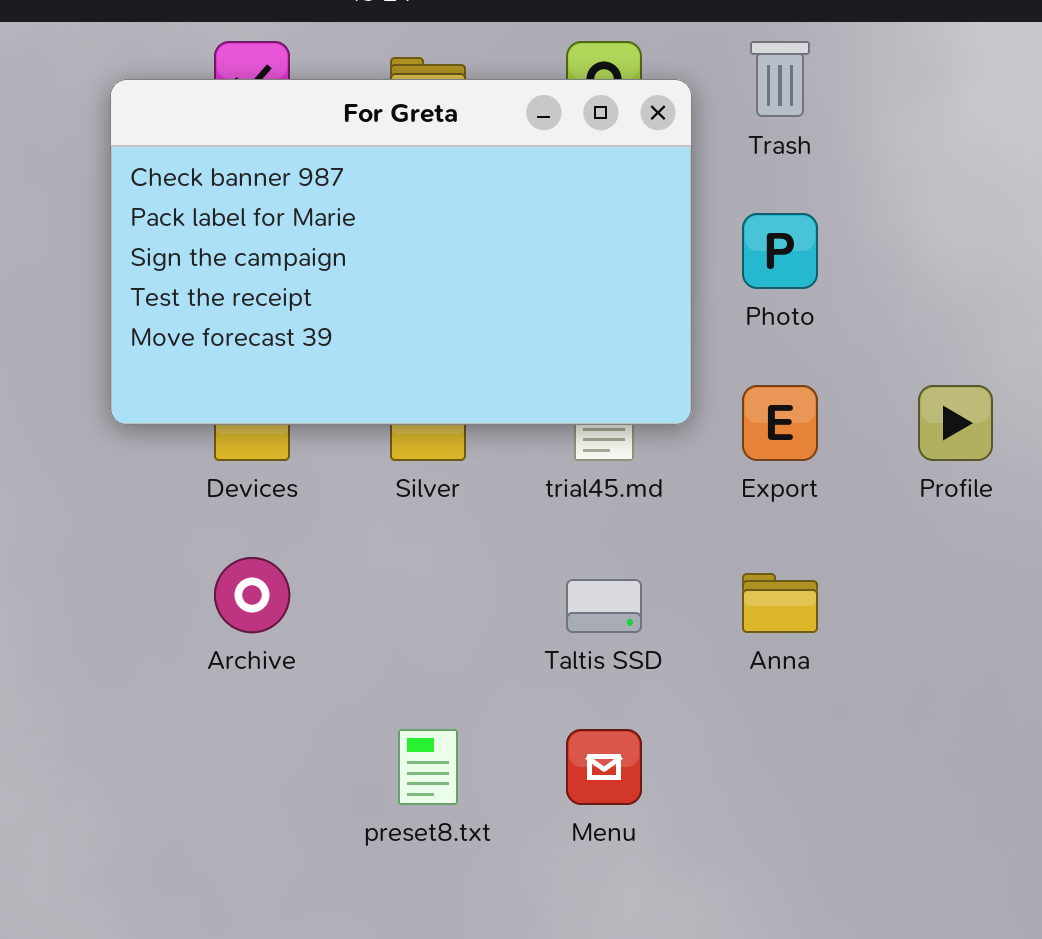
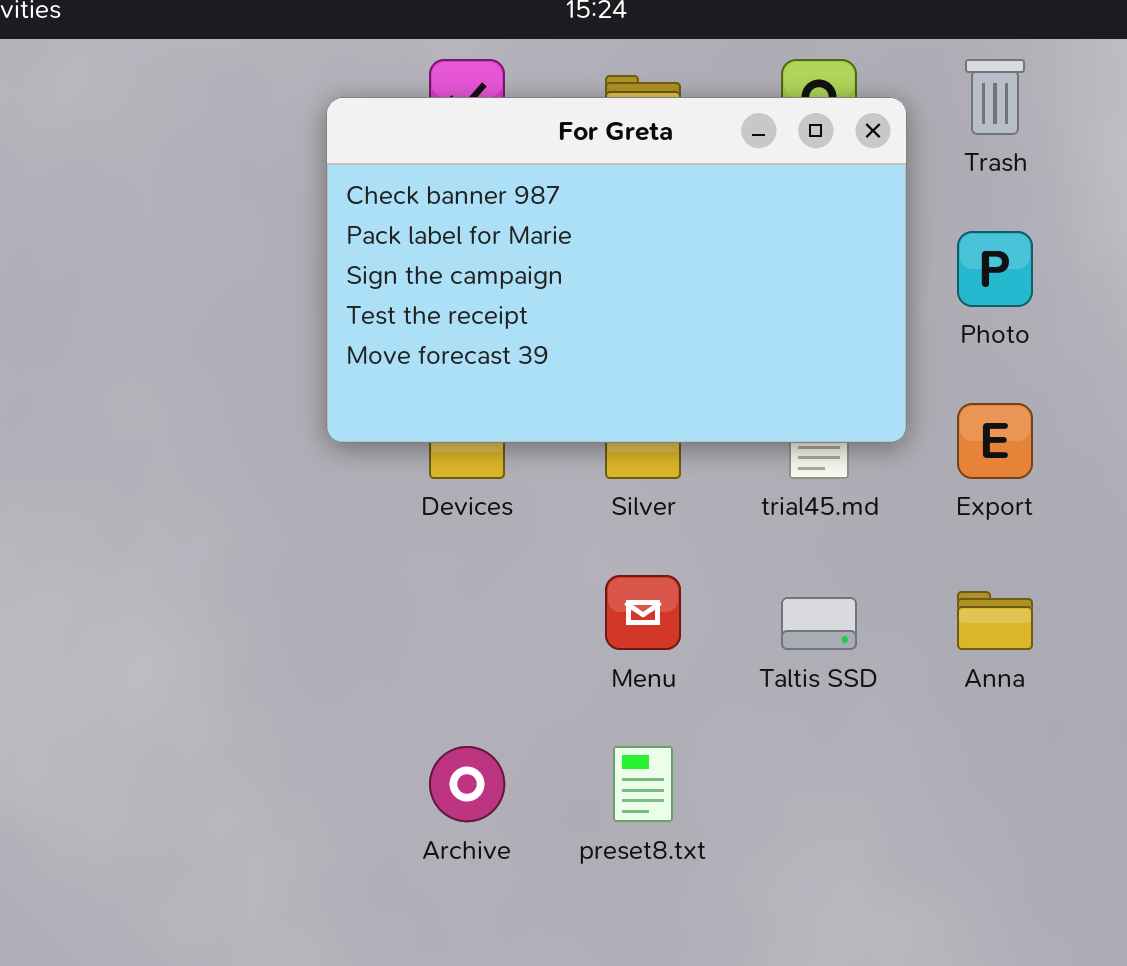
Archive: [214,557,290,633] -> [429,746,505,822], moved
Menu: [566,729,642,805] -> [605,575,681,650], moved

